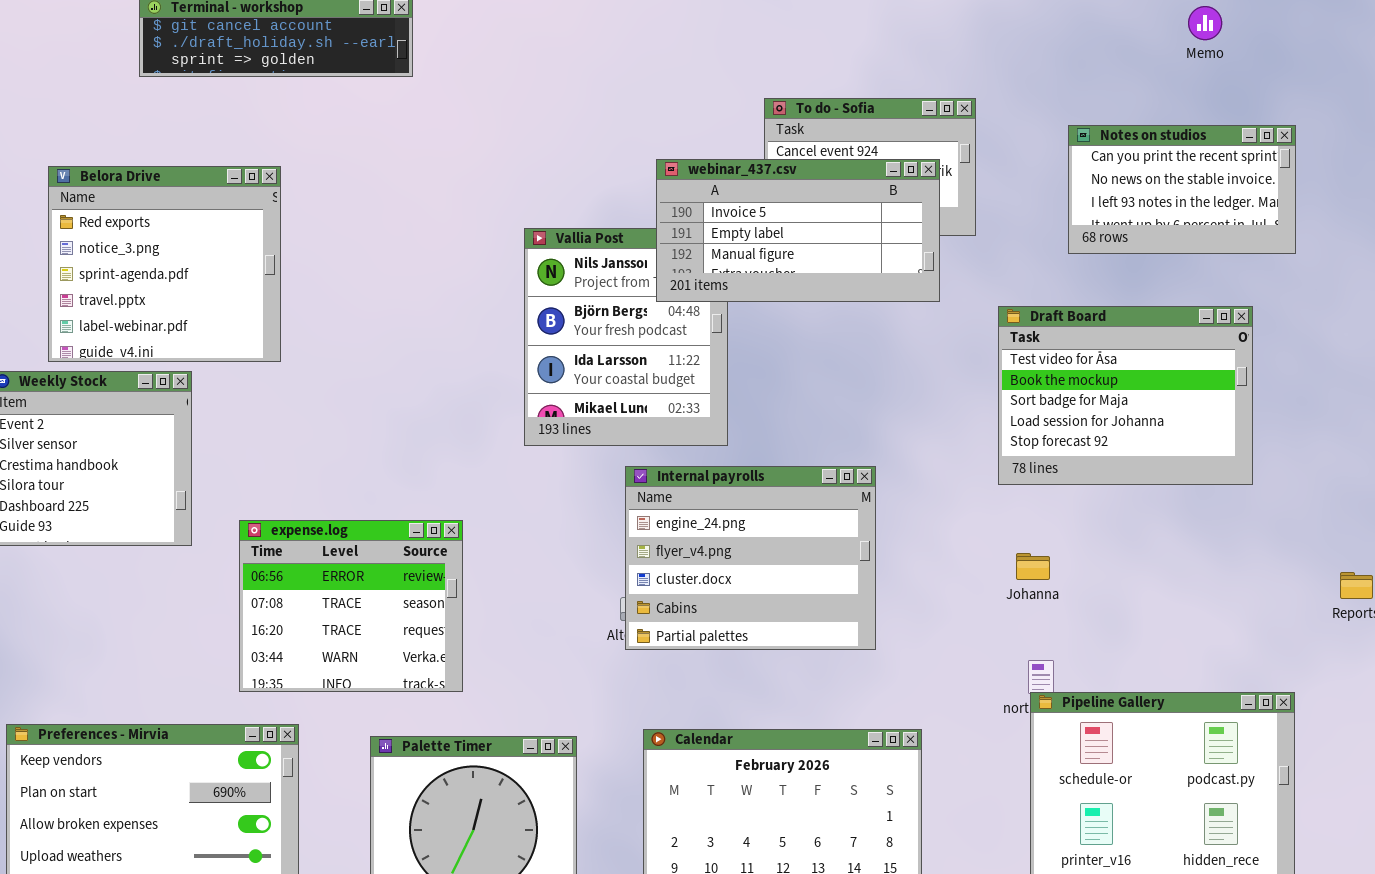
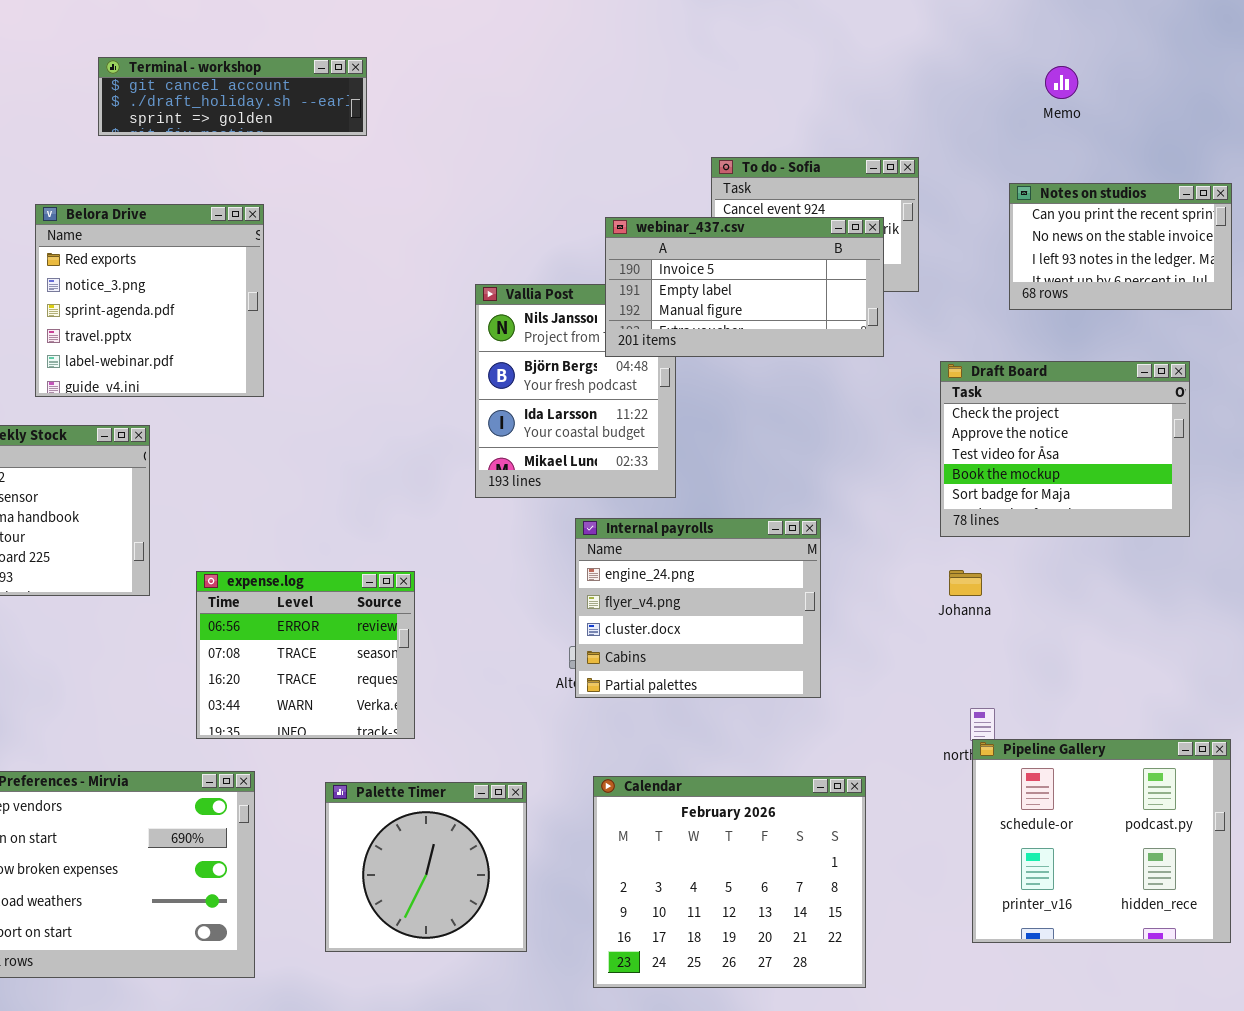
Memo: [1188,6,1222,40] -> [1045,66,1078,99], moved
Belora Drive: [48,166,281,362] -> [35,204,264,397], moved
Draft Board: [998,306,1253,485] -> [940,361,1190,537], scrolled up 2 rows
Johanna: [1016,553,1050,580] -> [949,570,982,596], moved

